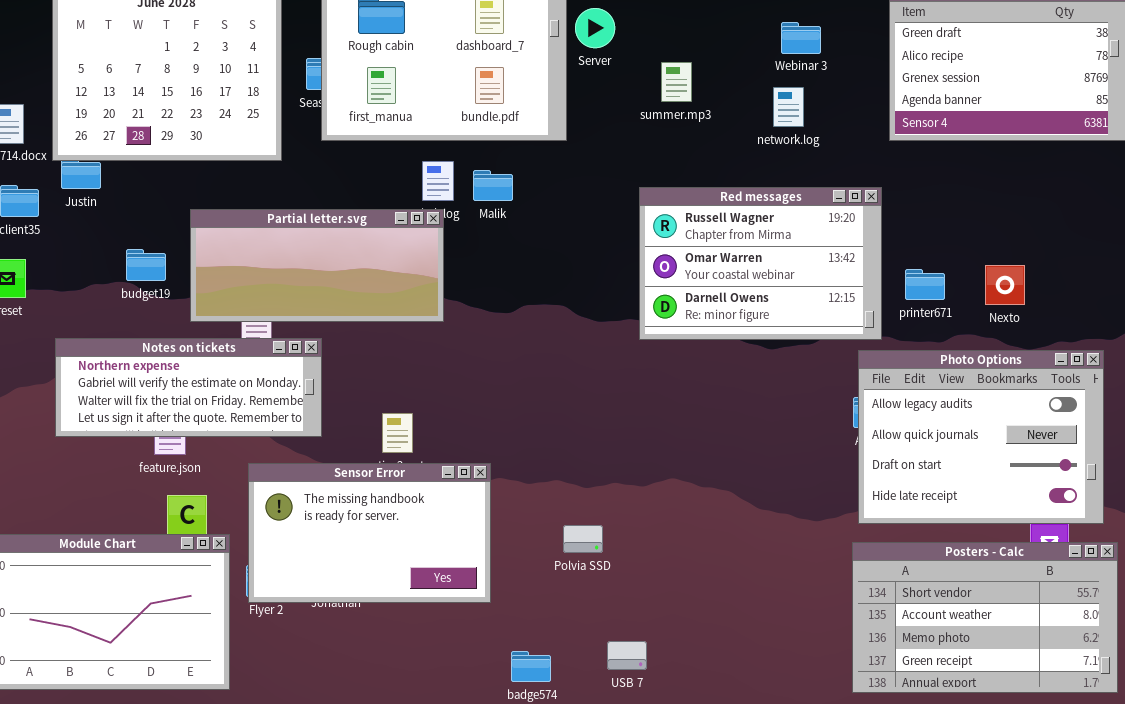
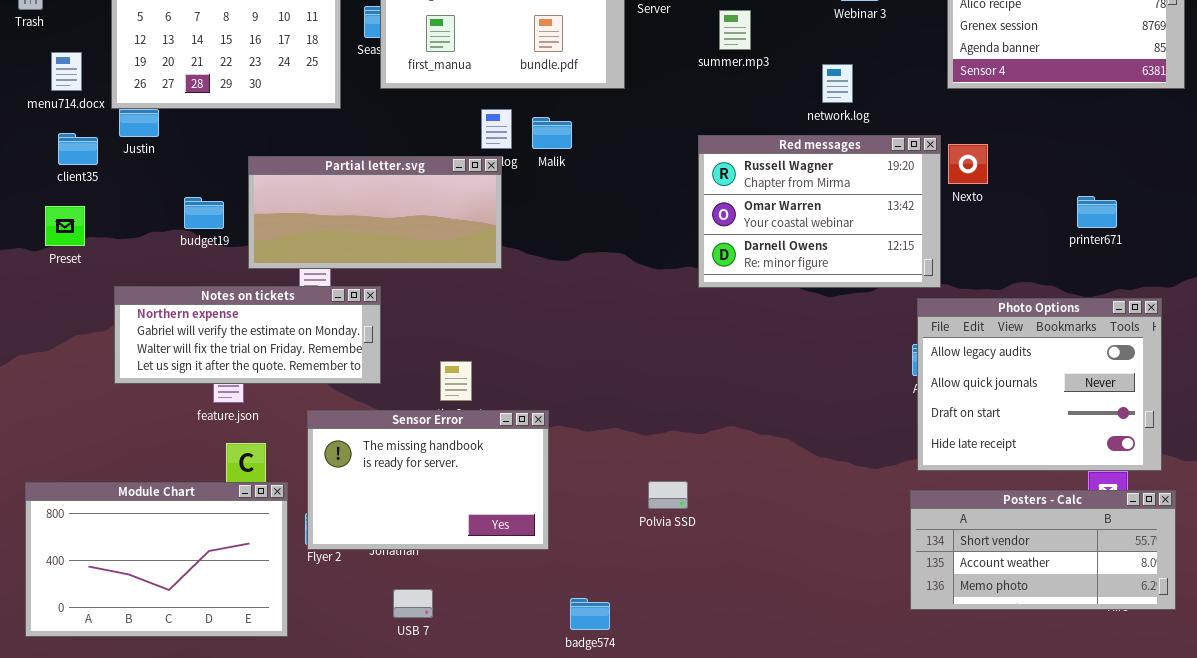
network.log: [773,87,804,127] -> [822,64,853,103], moved
Nexto: [985,265,1025,305] -> [948,144,988,184], moved
printer671: [905,269,945,300] -> [1077,196,1117,228], moved
Polvia SSD: [563,525,603,553] -> [648,481,688,509], moved
Posters - Calc: [852,542,1118,693] -> [910,490,1176,610], resized
USB 7: [607,641,647,670] -> [393,589,433,618], moved

